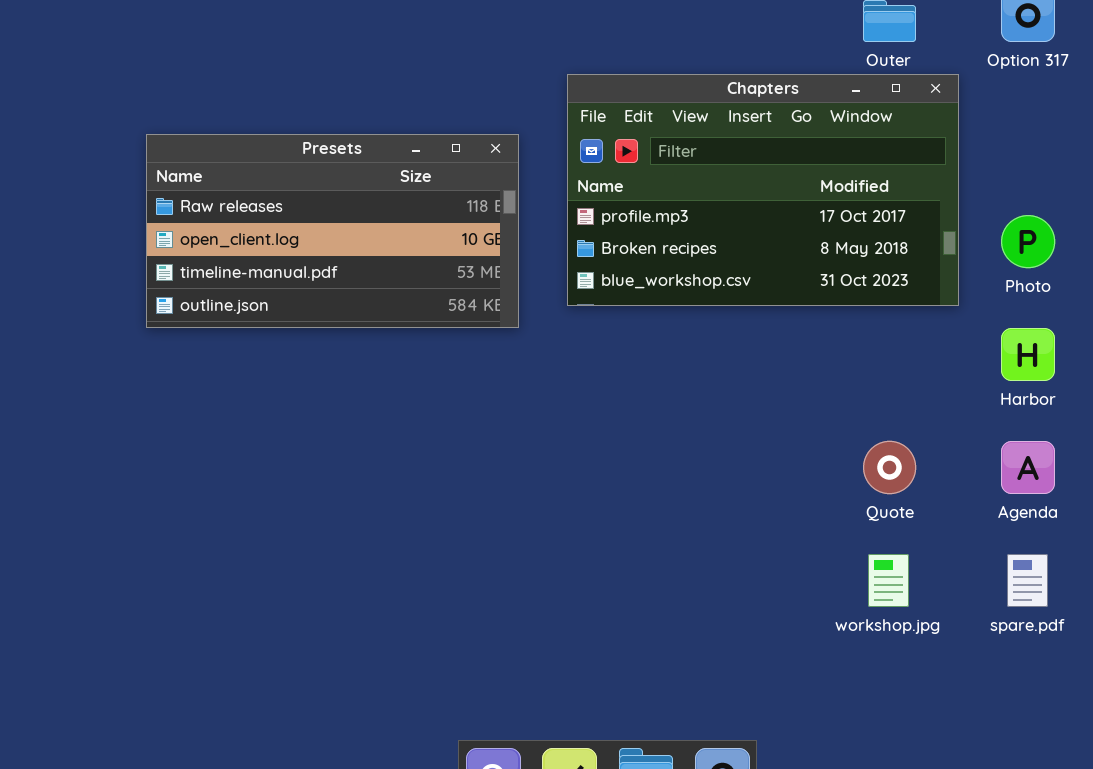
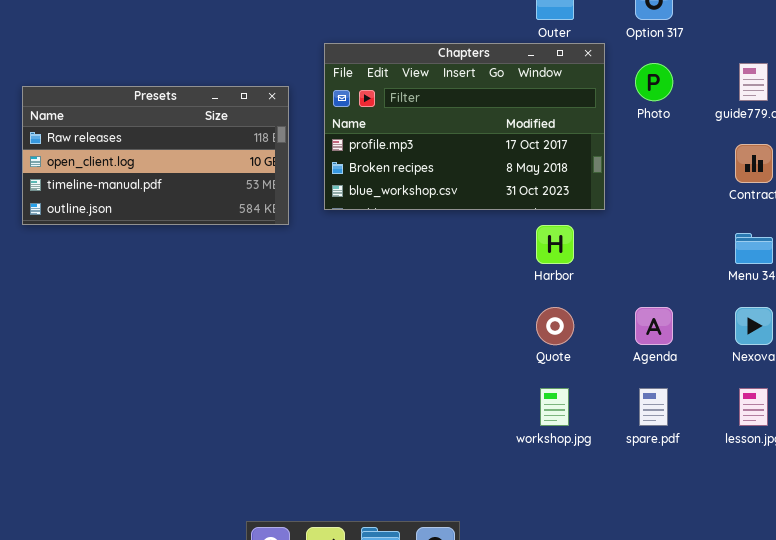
Photo: [1001,215,1055,268] -> [635,63,673,101], moved
Harbor: [1001,328,1055,381] -> [536,225,574,264], moved

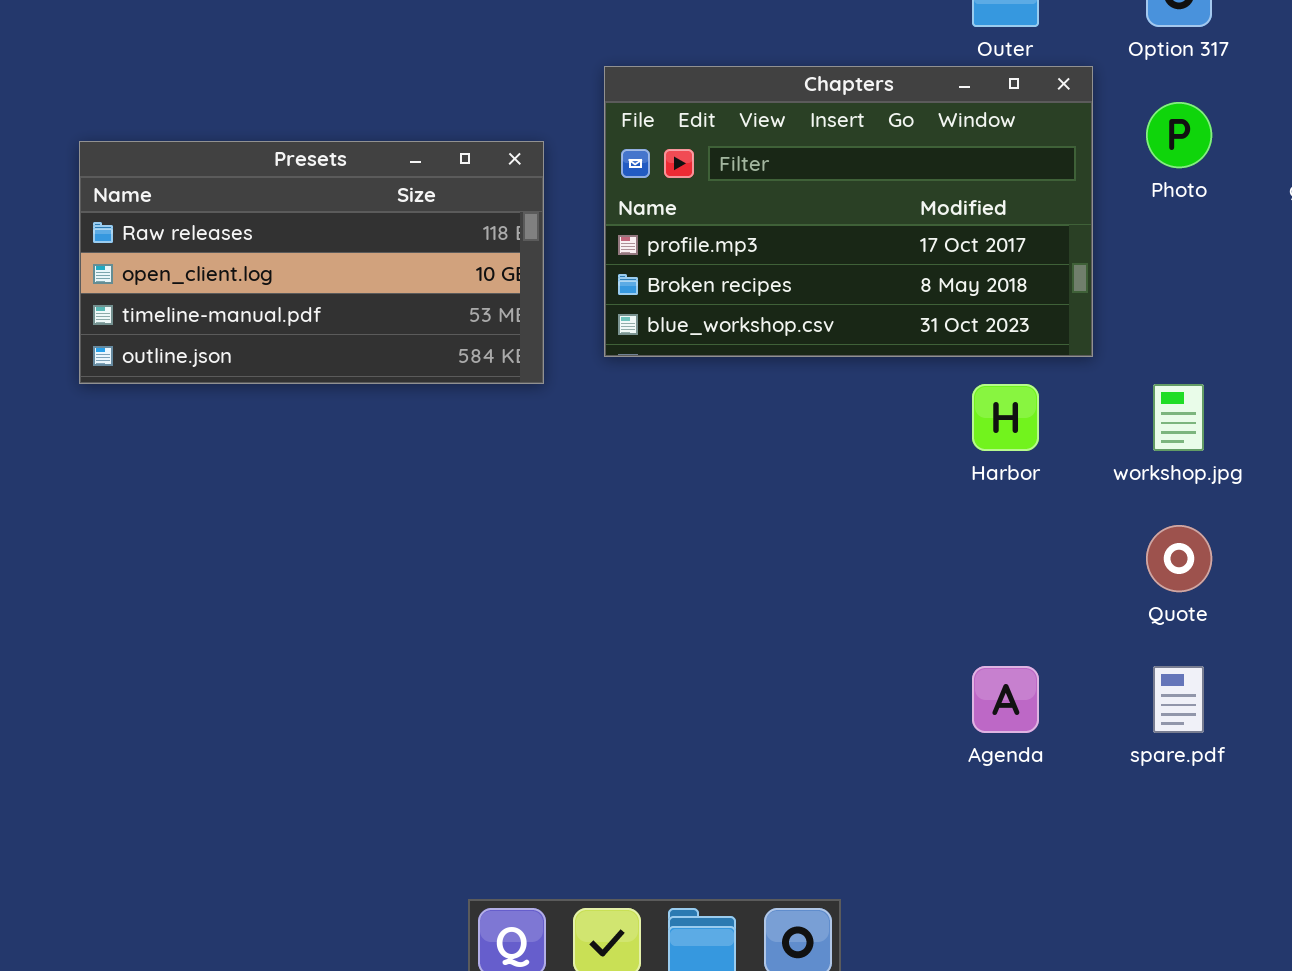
Quote: [536,307,574,345] -> [1146,525,1212,592], moved
Agenda: [635,307,673,345] -> [972,666,1039,733], moved
workshop.jpg: [540,388,569,426] -> [1153,384,1204,451], moved

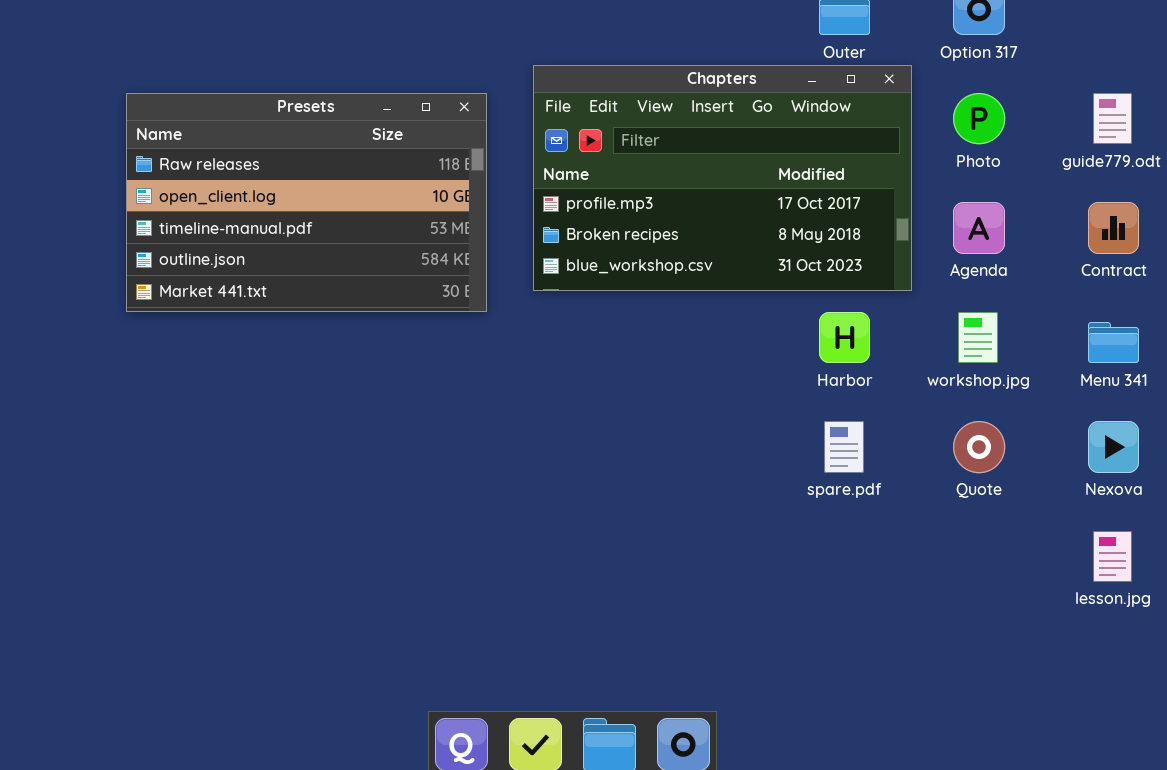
Presets: [79,141,544,384] -> [126,93,487,312], resized
Agenda: [972,666,1039,733] -> [953,202,1005,254], moved
spare.pdf: [1153,666,1204,733] -> [824,421,864,473], moved

